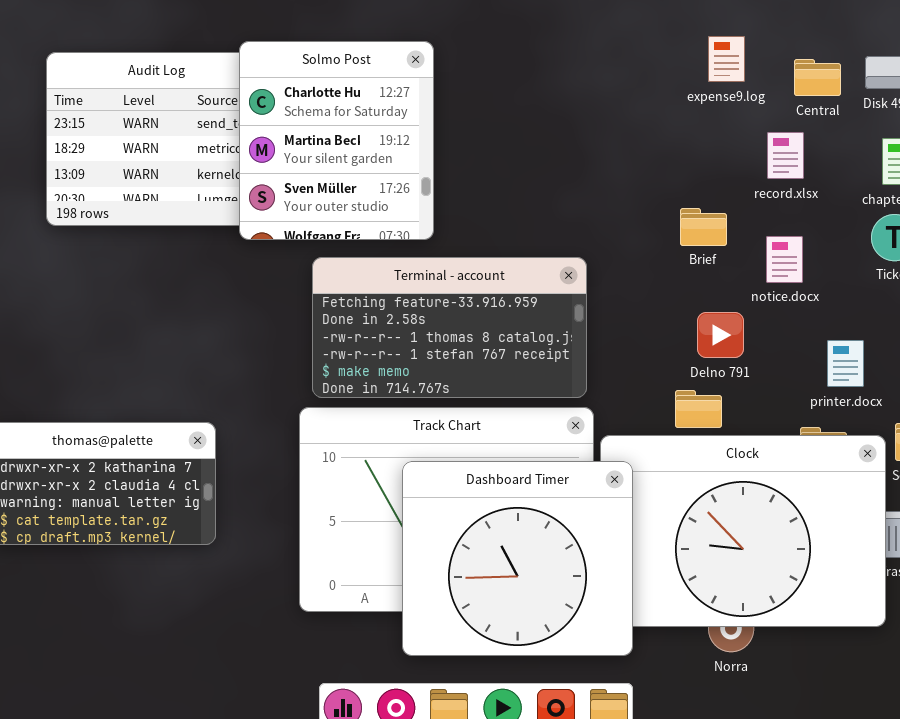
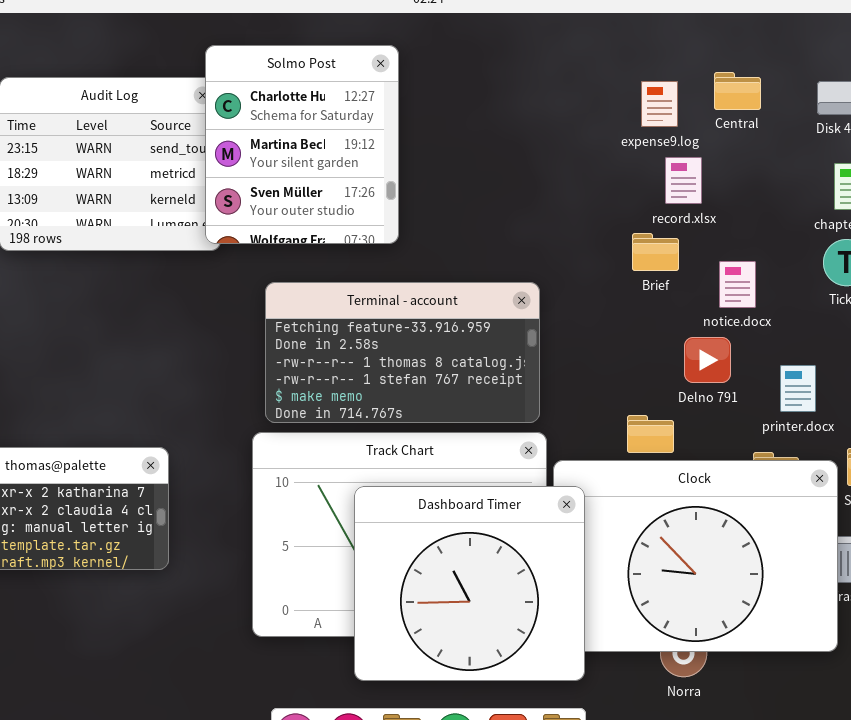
expense9.log: [708,36,745,82] -> [641,81,678,127], moved
Solmo Post: [239,41,434,240] -> [205,45,399,244], moved
Central: [794,59,841,96] -> [714,72,761,110], moved
record.xlsx: [767,132,804,179] -> [665,157,702,204], moved
Delno 791: [697,312,744,358] -> [684,337,731,383], moved

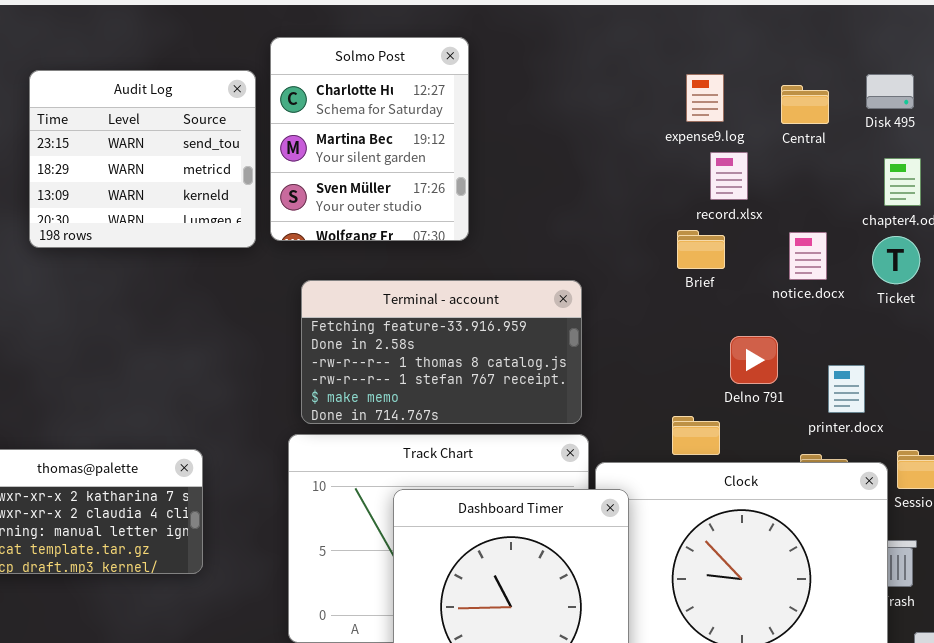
Solmo Post: [205,45,399,244] -> [270,37,469,241], moved
Central: [714,72,761,110] -> [781,85,829,124], moved
notice.docx: [719,261,756,308] -> [789,232,827,280], moved

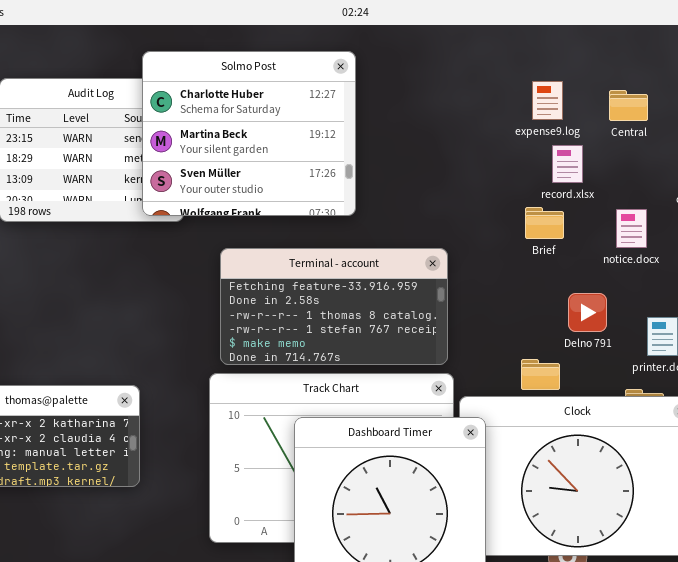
Solmo Post: [270,37,469,241] -> [142,51,356,216], resized

